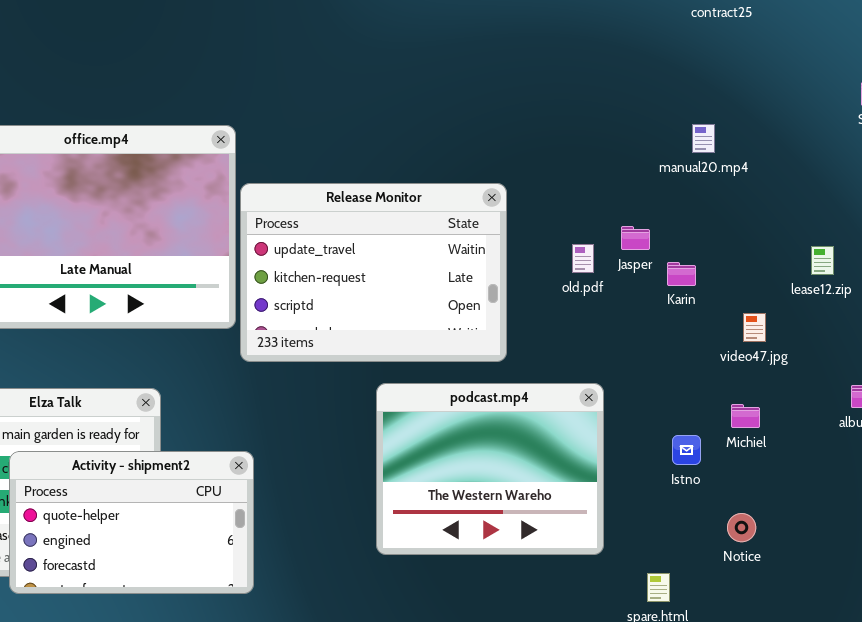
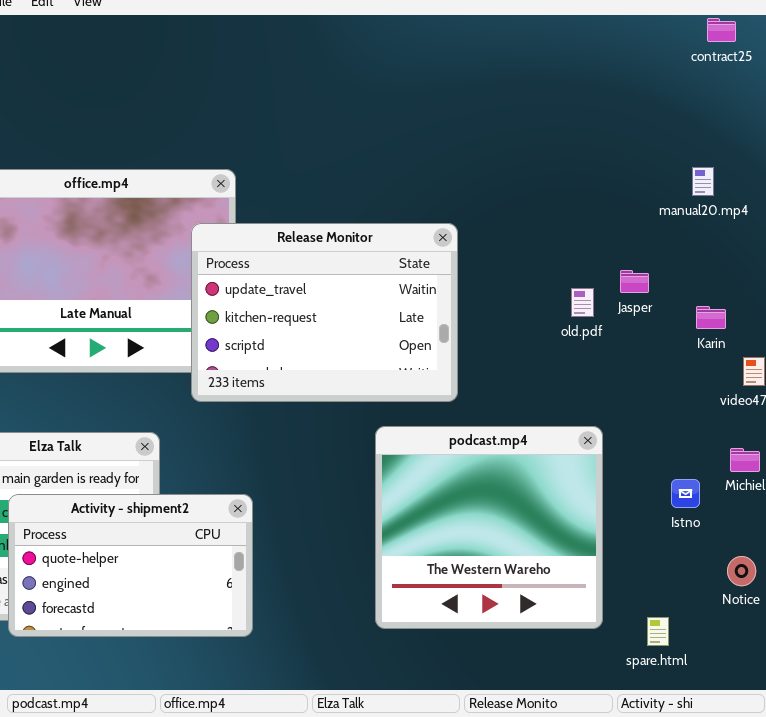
Release Monitor: [240,183,507,362] -> [191,223,458,402], moved
Karin: [667,262,696,286] -> [696,306,726,329], moved
podcast.mp4: [376,383,604,555] -> [375,426,603,629], resized

